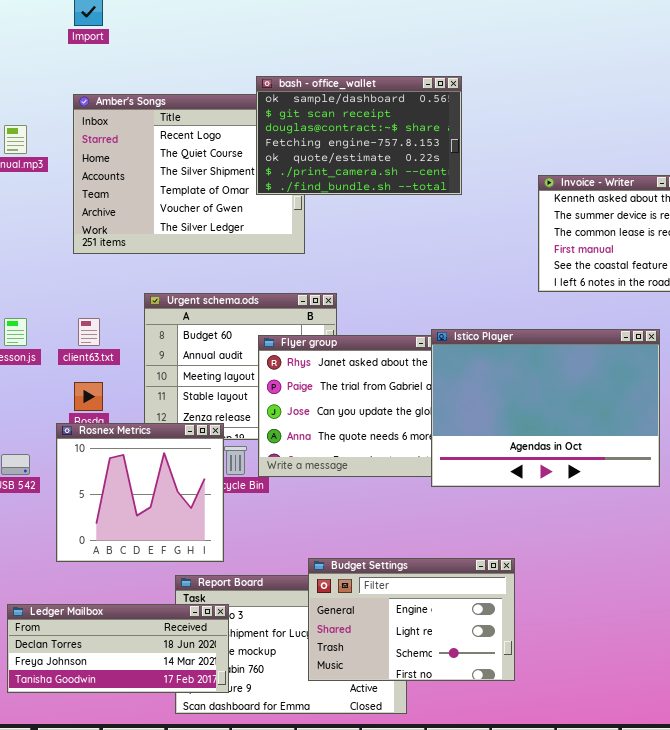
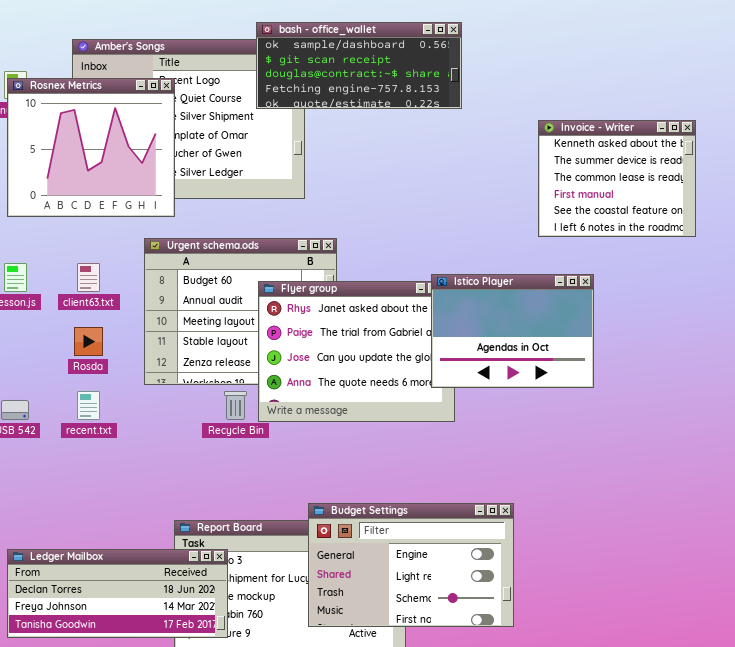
bash - office_wallet: [256,76,462,195] -> [256,22,462,109], resized
Istico Player: [431,329,660,487] -> [431,274,594,388], resized
Rosnex Metrics: [56,423,224,562] -> [7,78,175,217], moved

